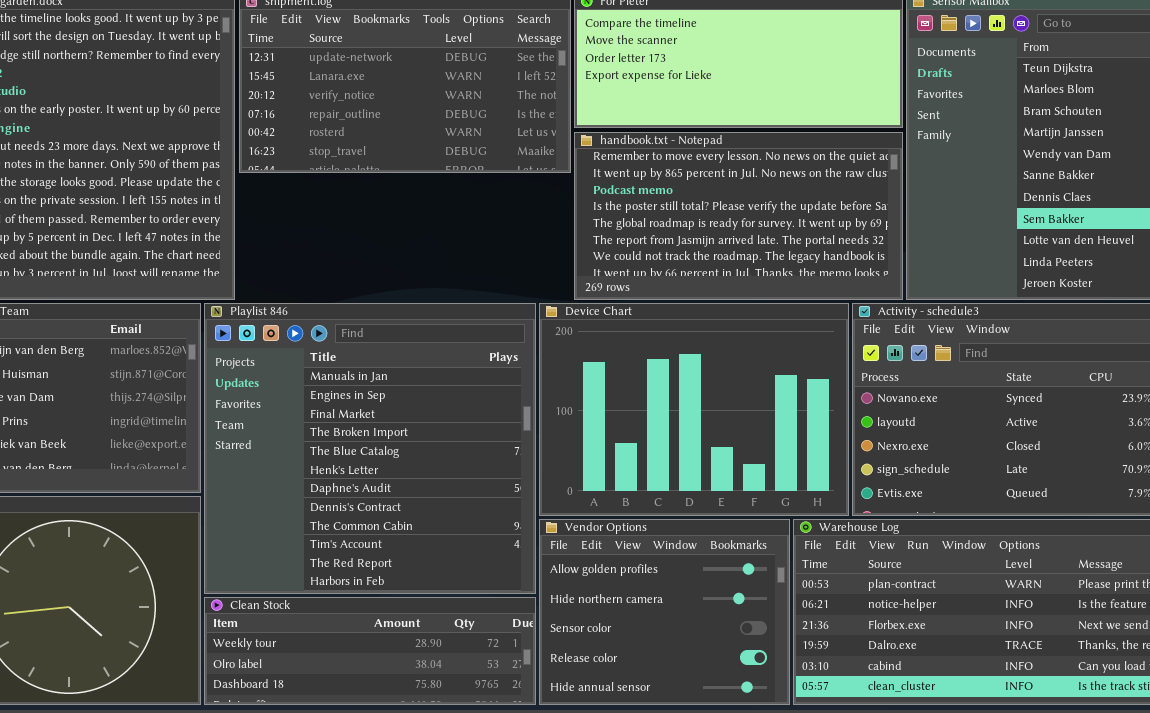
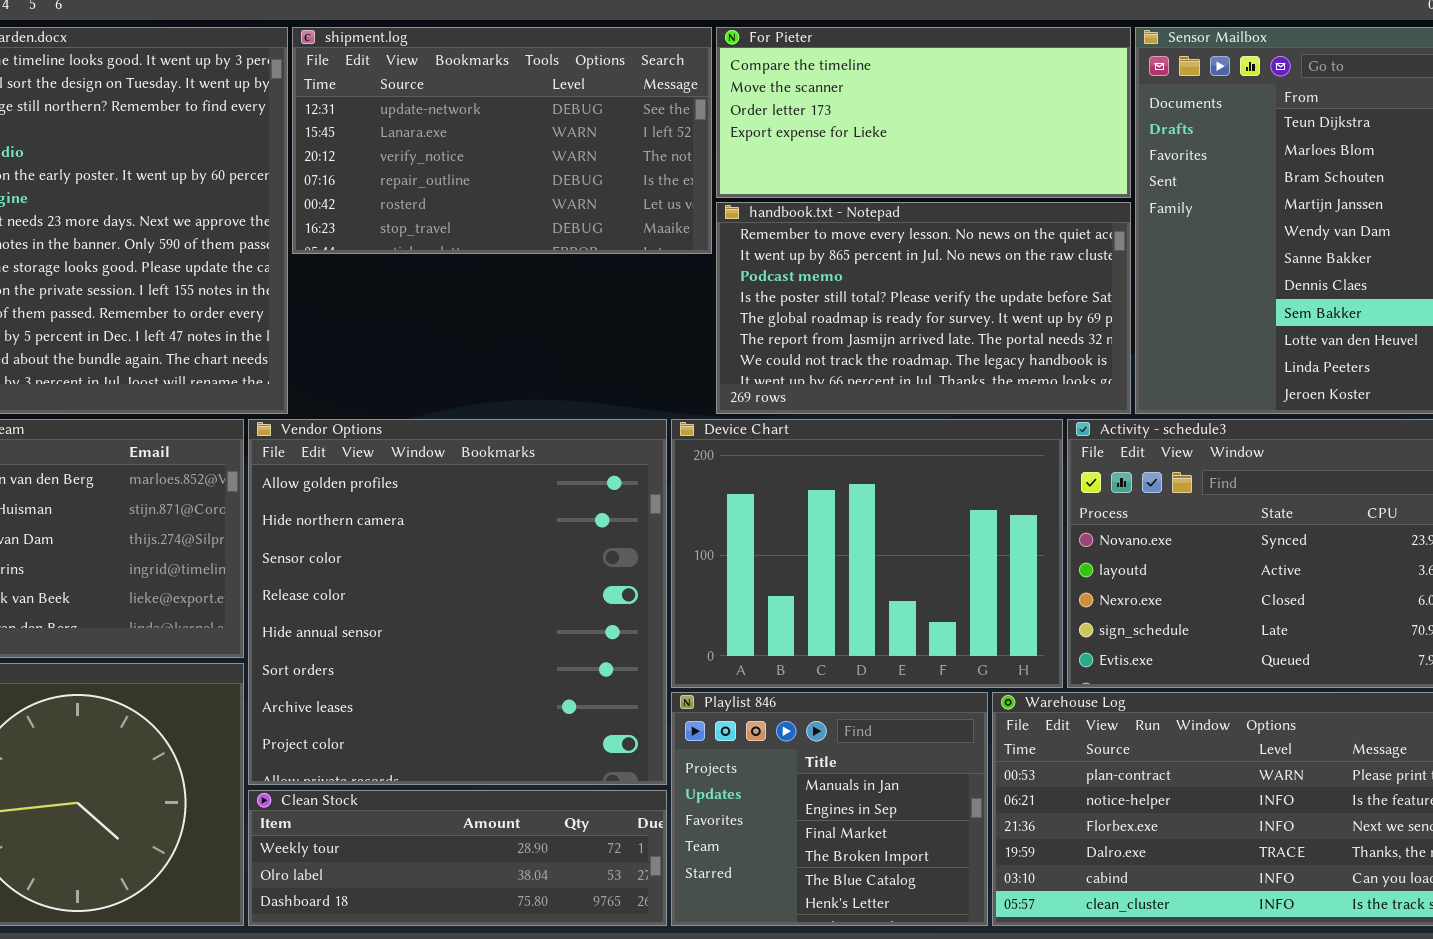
Playlist 846: [204,303,536,594] -> [671,692,988,926], moved, resized
Vendor Options: [539,519,790,705] -> [248,419,667,785], moved, resized

